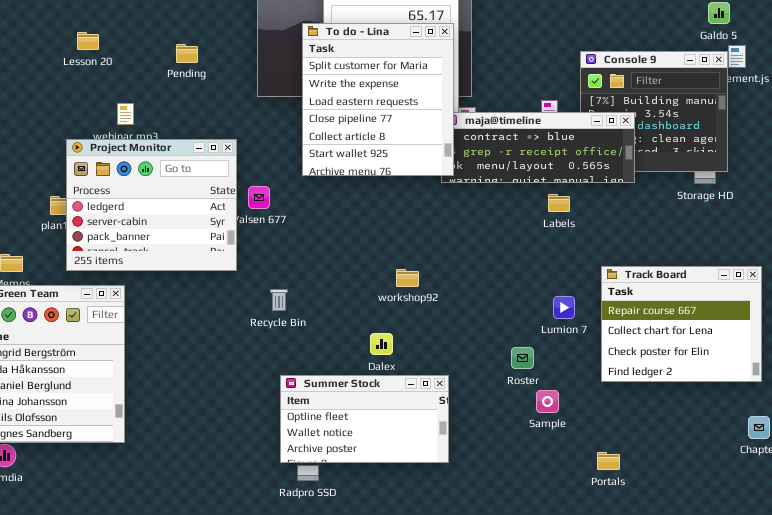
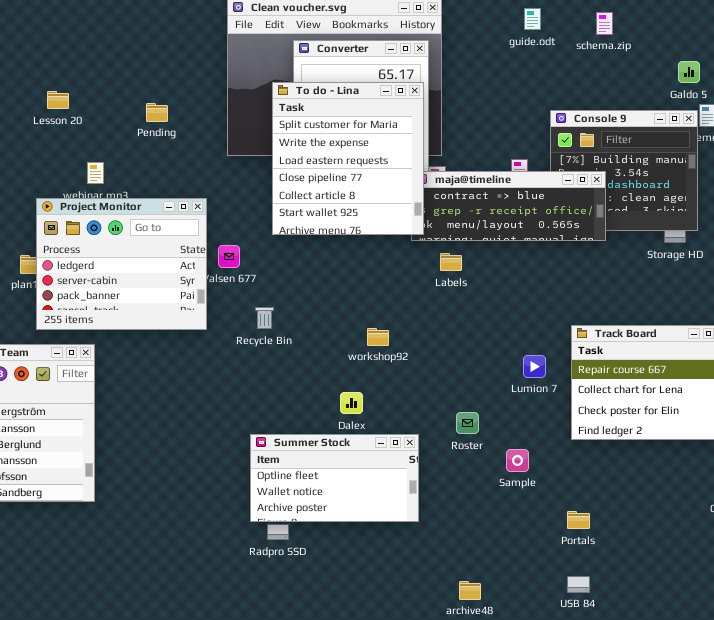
Labels: [548,194,570,212] -> [440,253,462,271], moved
Recycle Bin: [270,289,288,311] -> [255,307,274,329], moved
Roster: [511,347,534,369] -> [456,412,479,434], moved

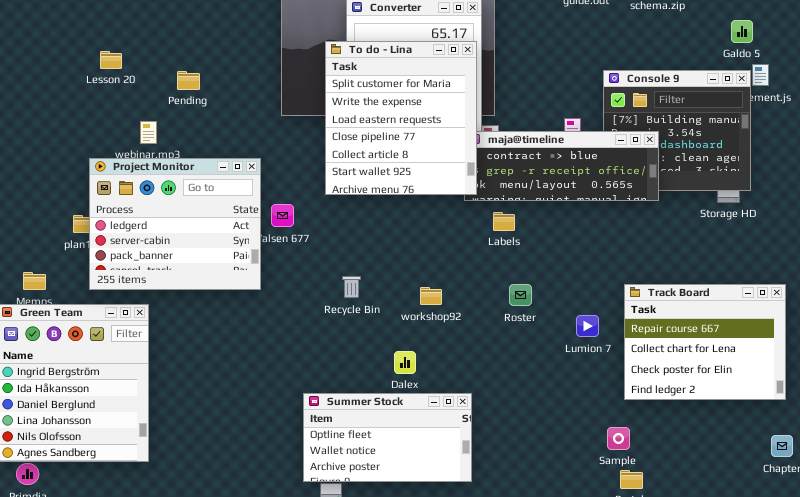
Pending: [146,103,168,122] -> [177,71,200,90], moved
Recycle Bin: [255,307,274,329] -> [342,276,361,298], moved
Roster: [456,412,479,434] -> [509,284,532,306], moved
Sample: [506,449,529,472] -> [607,427,630,450], moved

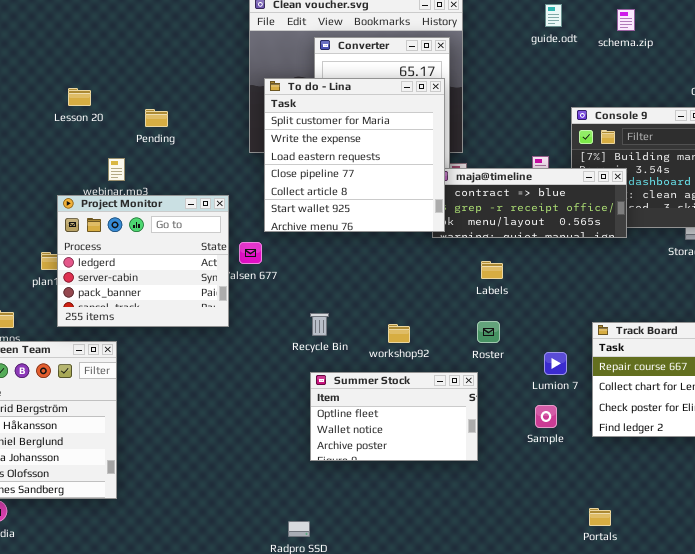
To do - Lina: [325,41,477,195] -> [264,78,445,232], resized
Labels: [493,212,515,231] -> [481,261,503,279], moved
Summer Stock: [303,393,472,482] -> [310,372,478,461], moved
Sample: [607,427,630,450] -> [535,405,557,428], moved

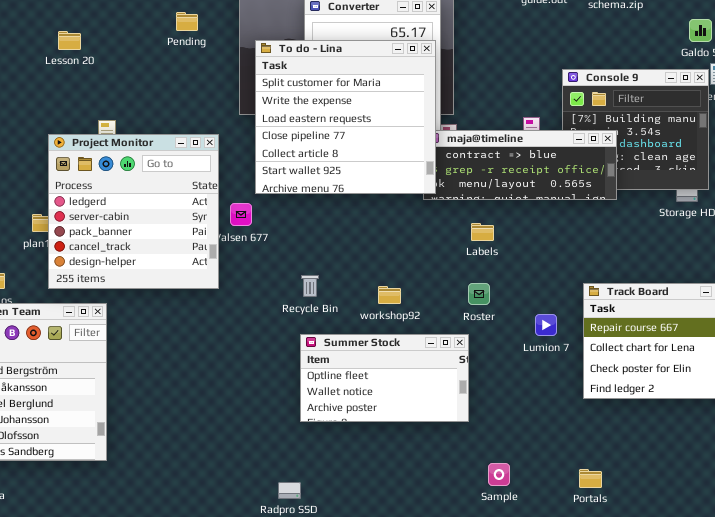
Lesson 20: [68,88,91,106] -> [58,31,81,50], moved
Pending: [145,109,168,127] -> [176,12,198,31], moved
Project Monitor: [57,195,229,327] -> [48,134,219,289], resized
Sample: [535,405,557,428] -> [488,463,510,486], moved

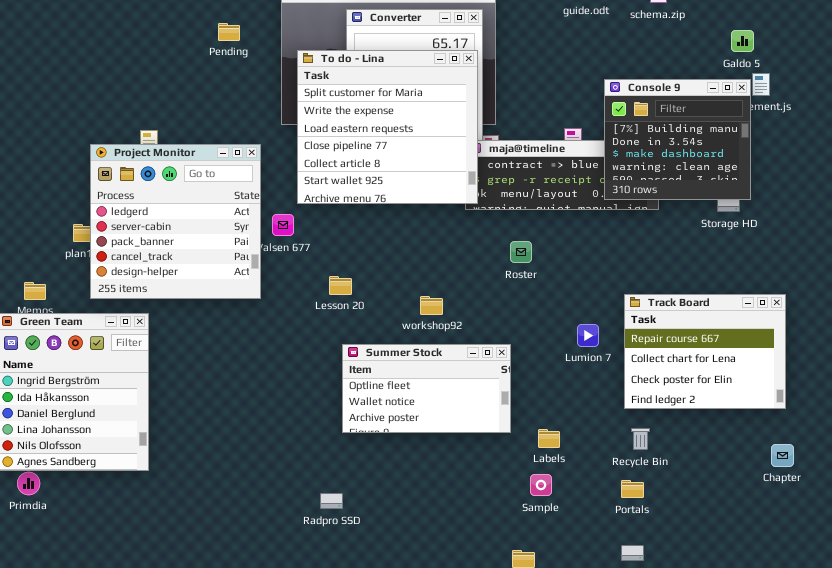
Lesson 20: [58,31,81,50] -> [329,276,352,295], moved
Console 9: [562,69,709,190] -> [604,79,751,200], raised
Labels: [471,223,494,241] -> [538,429,560,448], moved
Recycle Bin: [301,275,319,297] -> [631,428,650,450], moved
Roster: [468,283,490,305] -> [510,241,532,263], moved

